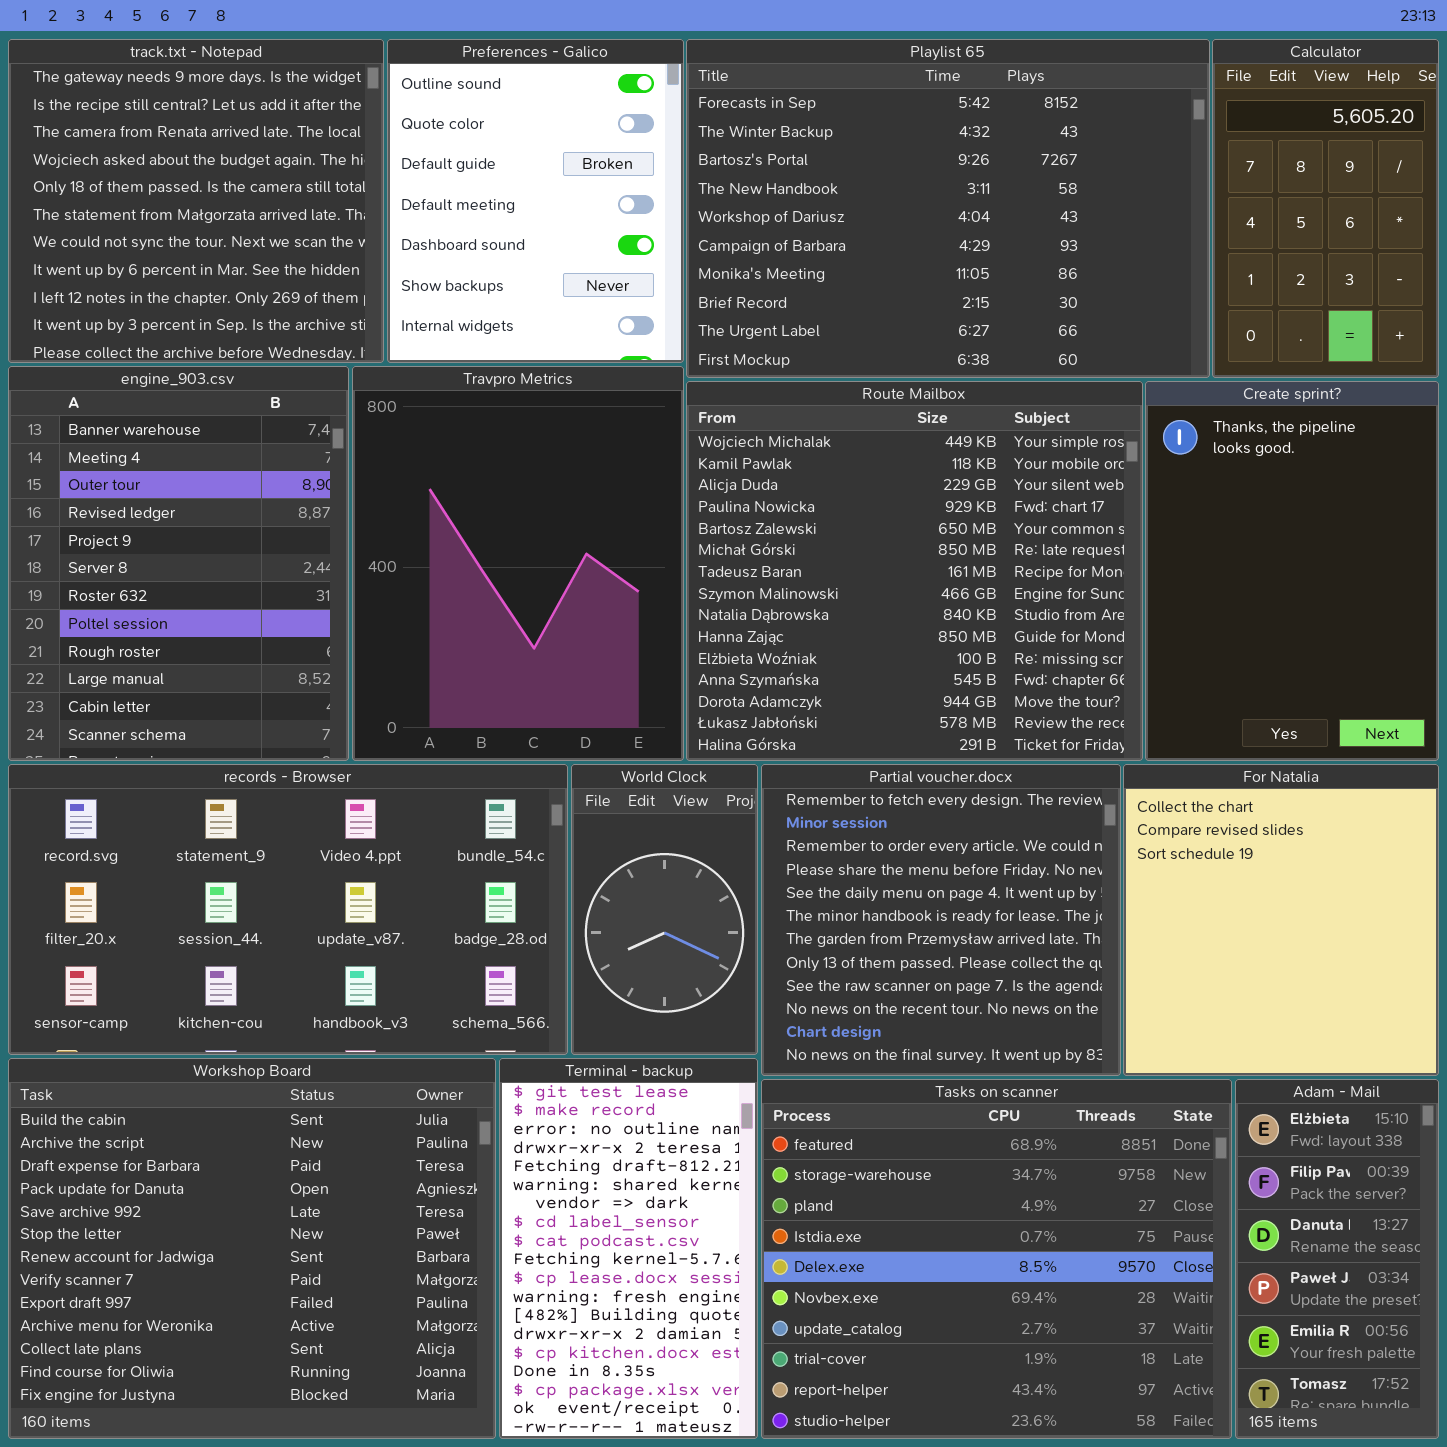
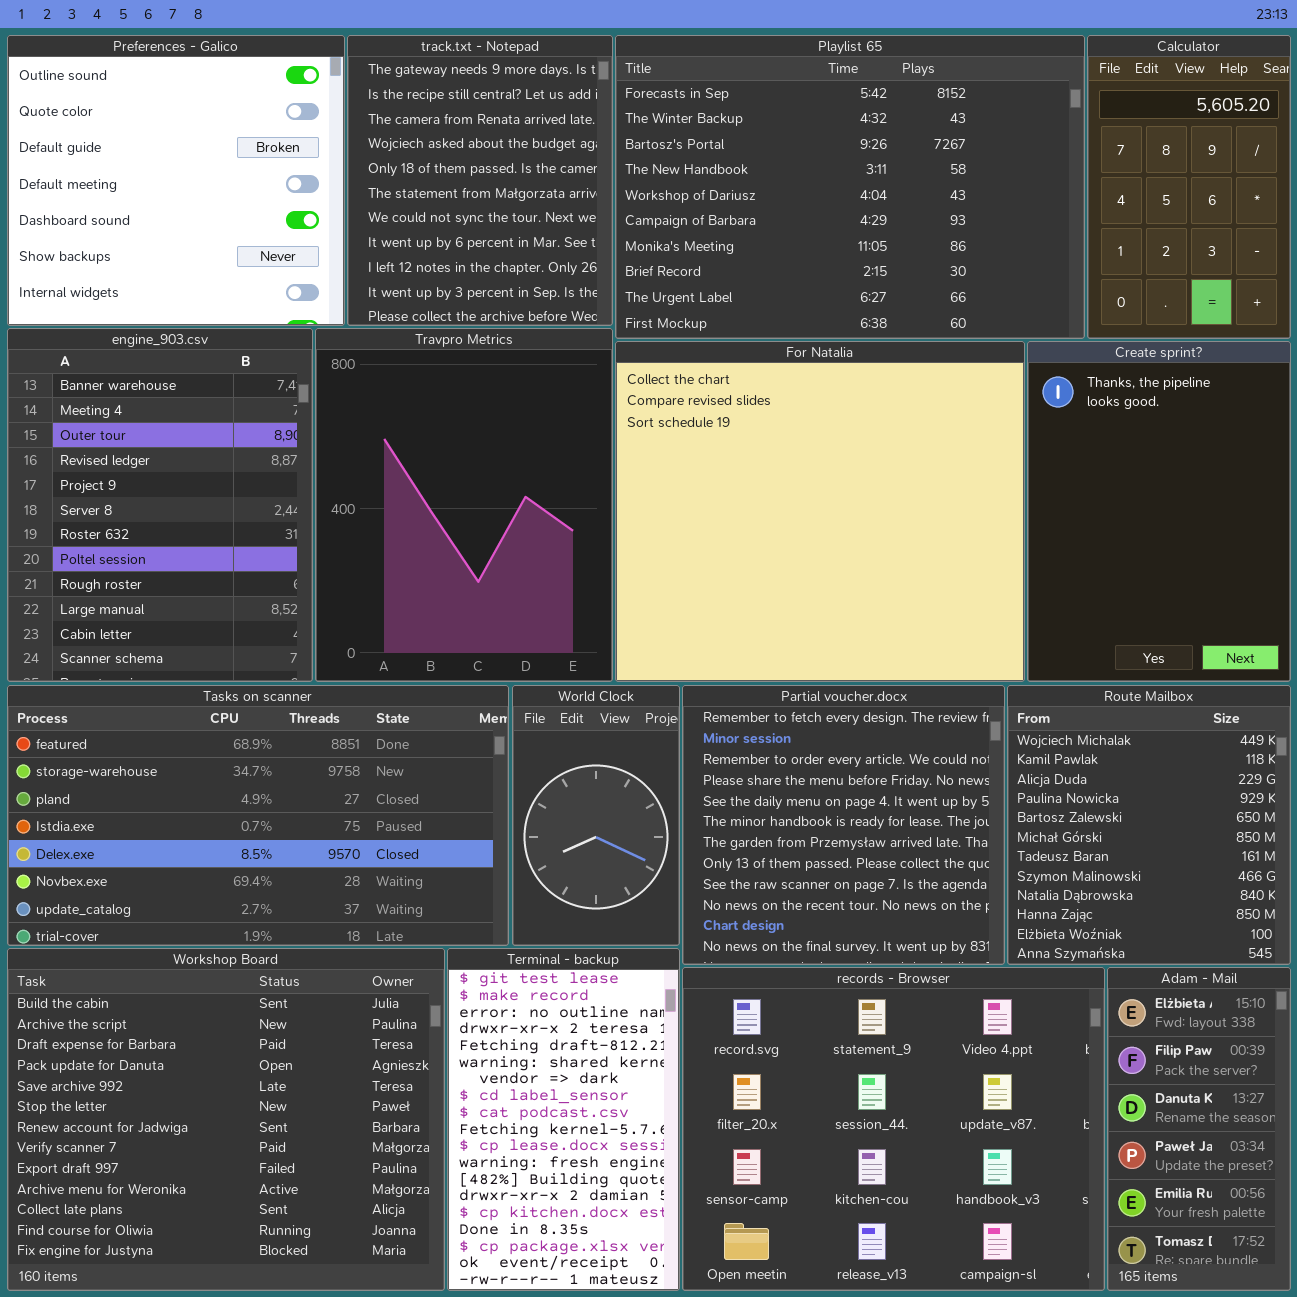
track.txt - Notepad: [8,39,384,363] -> [347,35,613,326], moved, resized
Preferences - Galico: [387,39,684,363] -> [7,35,345,326], moved, resized
Route Mailbox: [686,381,1143,761] -> [1007,685,1291,965], moved, resized
records - Browser: [8,764,568,1055] -> [682,967,1105,1291], moved, resized
For Natalia: [1123,764,1439,1076] -> [615,341,1025,682], moved, resized
Tasks on scanner: [761,1079,1232,1439] -> [7,685,509,946], moved, resized

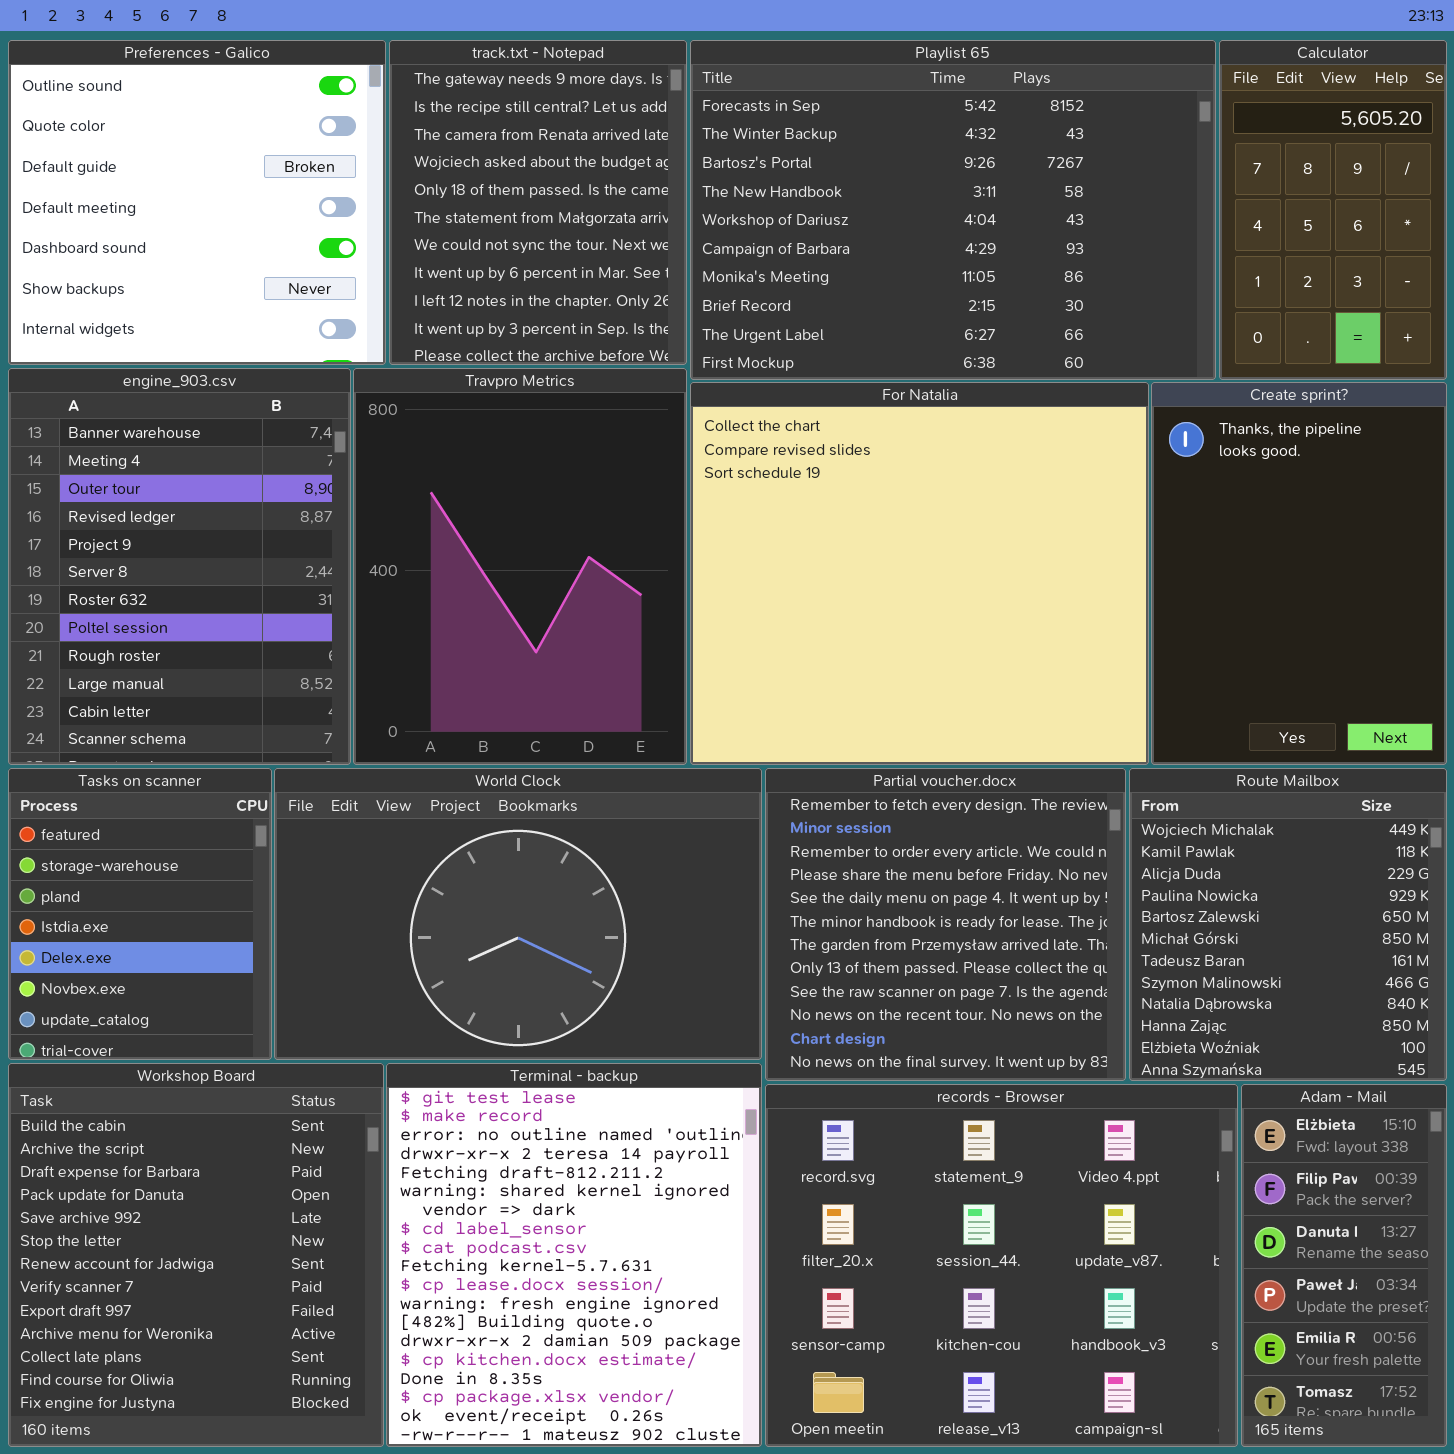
Tasks on scanner: [7,685,509,946] -> [8,768,272,1060], resized
World Clock: [512,685,680,946] -> [274,768,762,1060], resized
Workshop Board: [7,948,445,1291] -> [8,1063,384,1447], resized
Terminal - backup: [447,948,680,1291] -> [386,1063,762,1447], resized

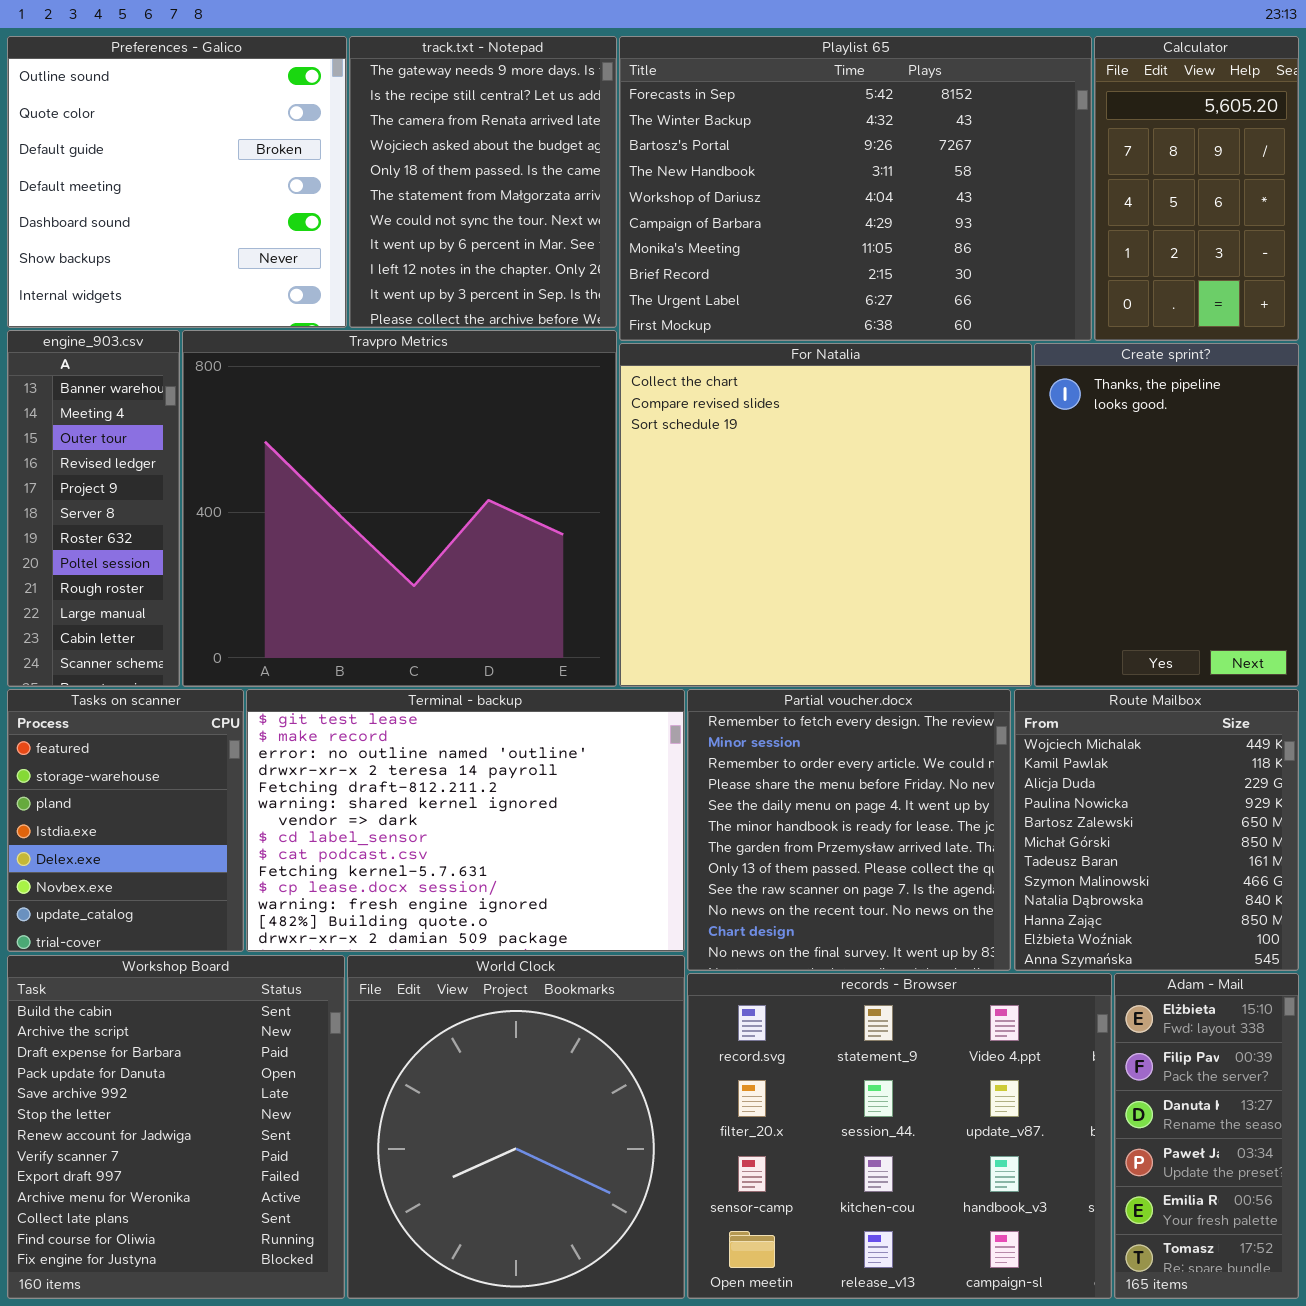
engine_903.csv: [8,368,351,765] -> [7,330,180,687], resized
Travpro Metrics: [353,368,687,765] -> [182,330,617,687], resized
World Clock: [274,768,762,1060] -> [347,955,685,1299], moved, resized
Terminal - backup: [386,1063,762,1447] -> [246,689,685,952], moved, resized

